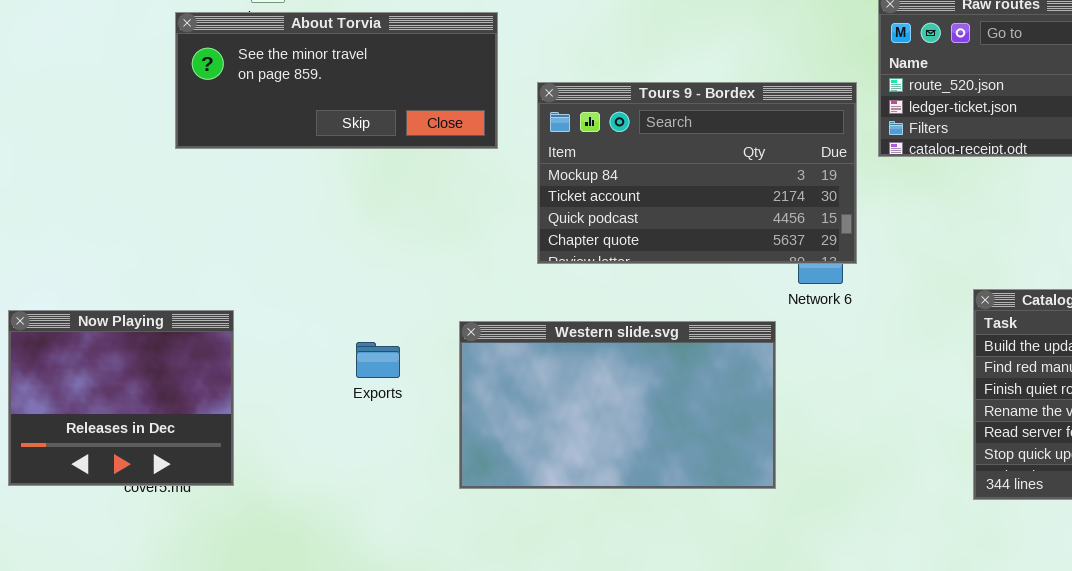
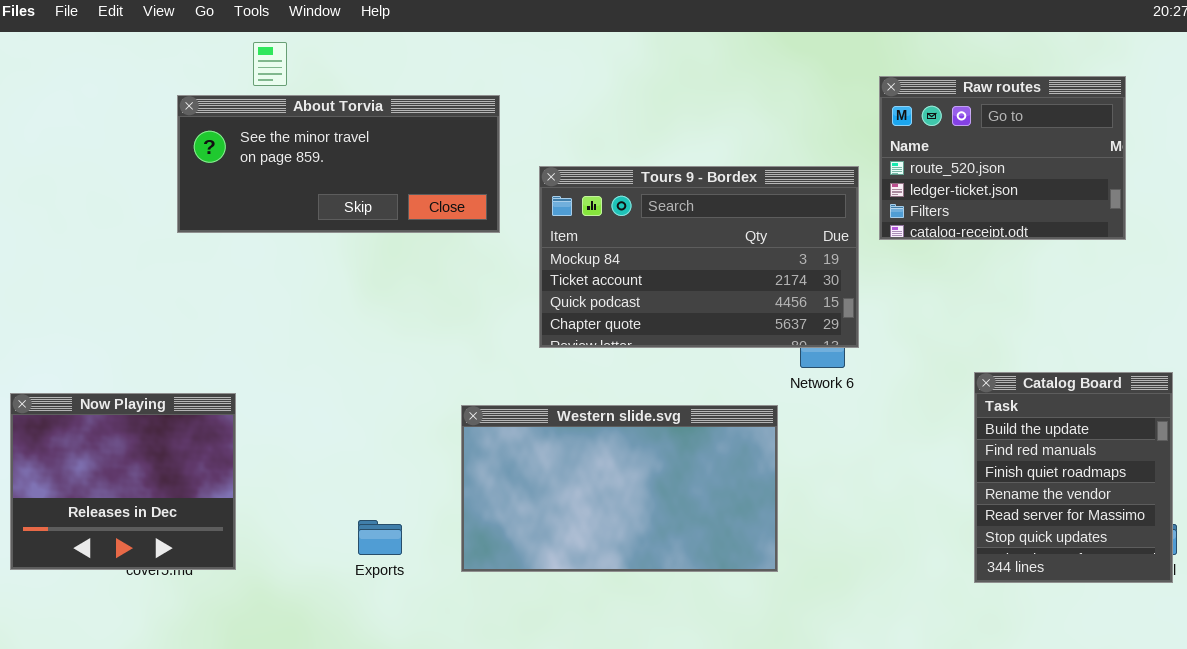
Exports: [356,342,400,378] -> [358,520,402,555], moved

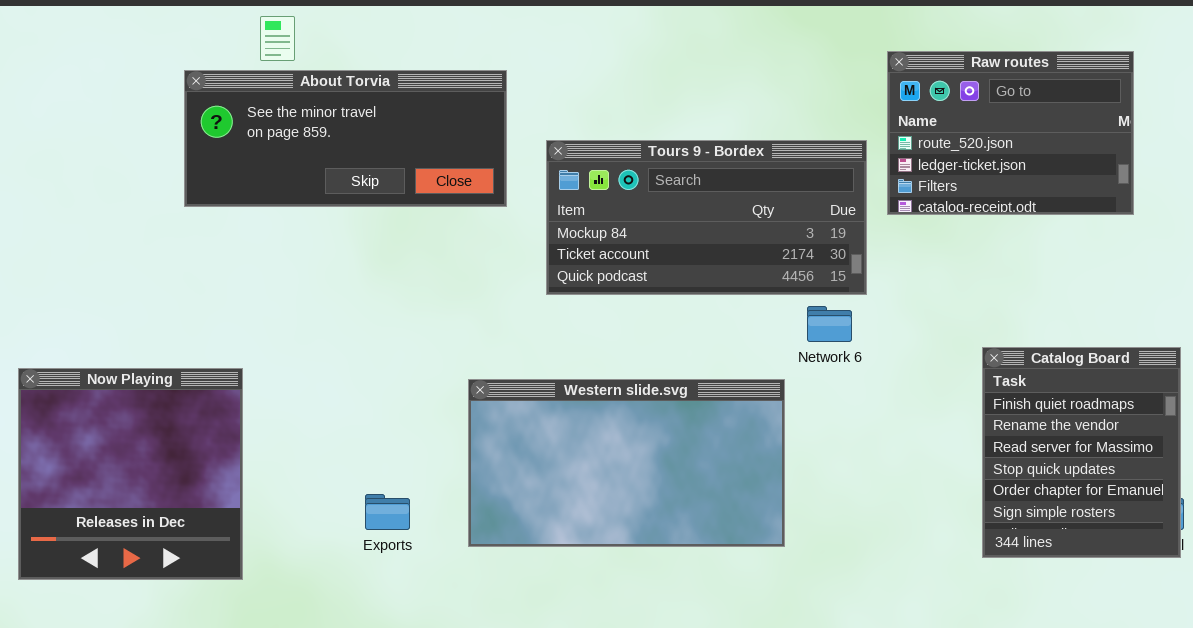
Tours 9 - Bordex: [539,166,859,348] -> [546,140,867,295], resized
Catalog Board: [974,372,1173,583] -> [982,347,1181,558], scrolled down 2 rows
Now Playing: [10,393,236,570] -> [18,368,243,580], resized

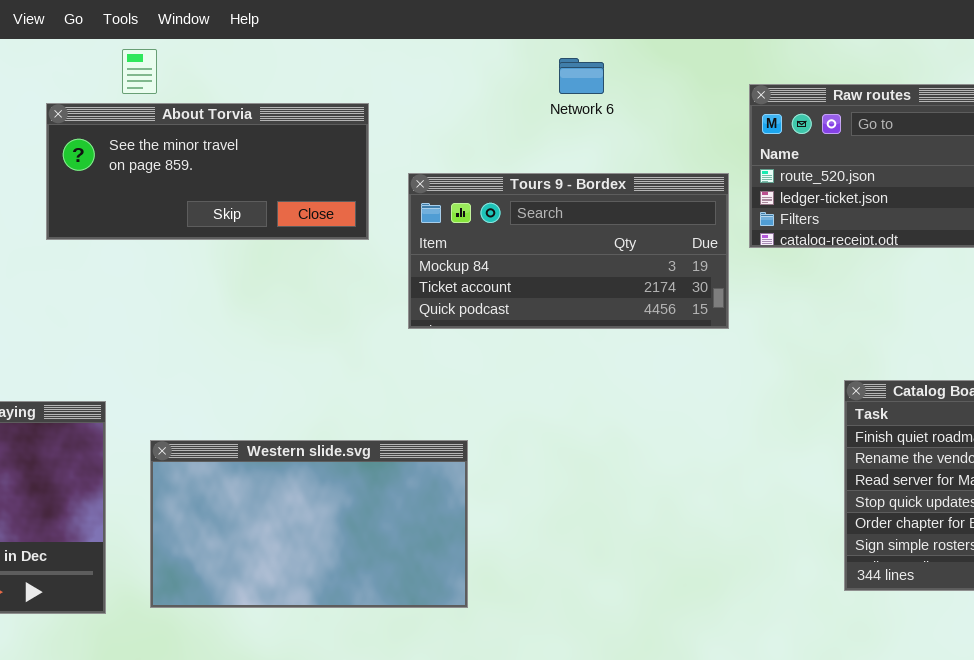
Network 6: [807,306,852,342] -> [559,58,604,94], moved
Western slide.svg: [468,379,785,547] -> [150,440,468,608], moved

